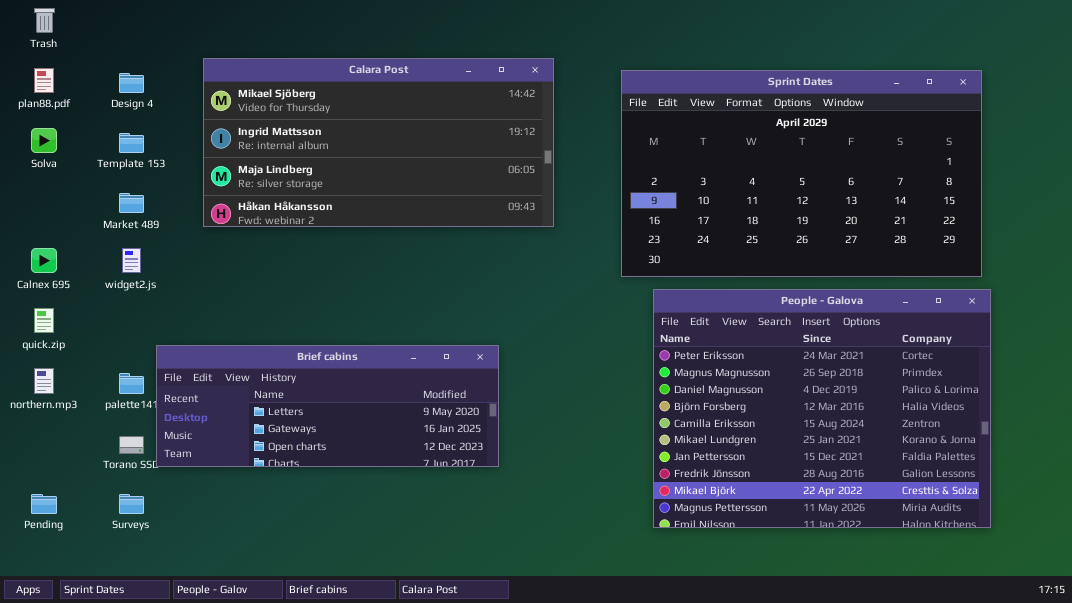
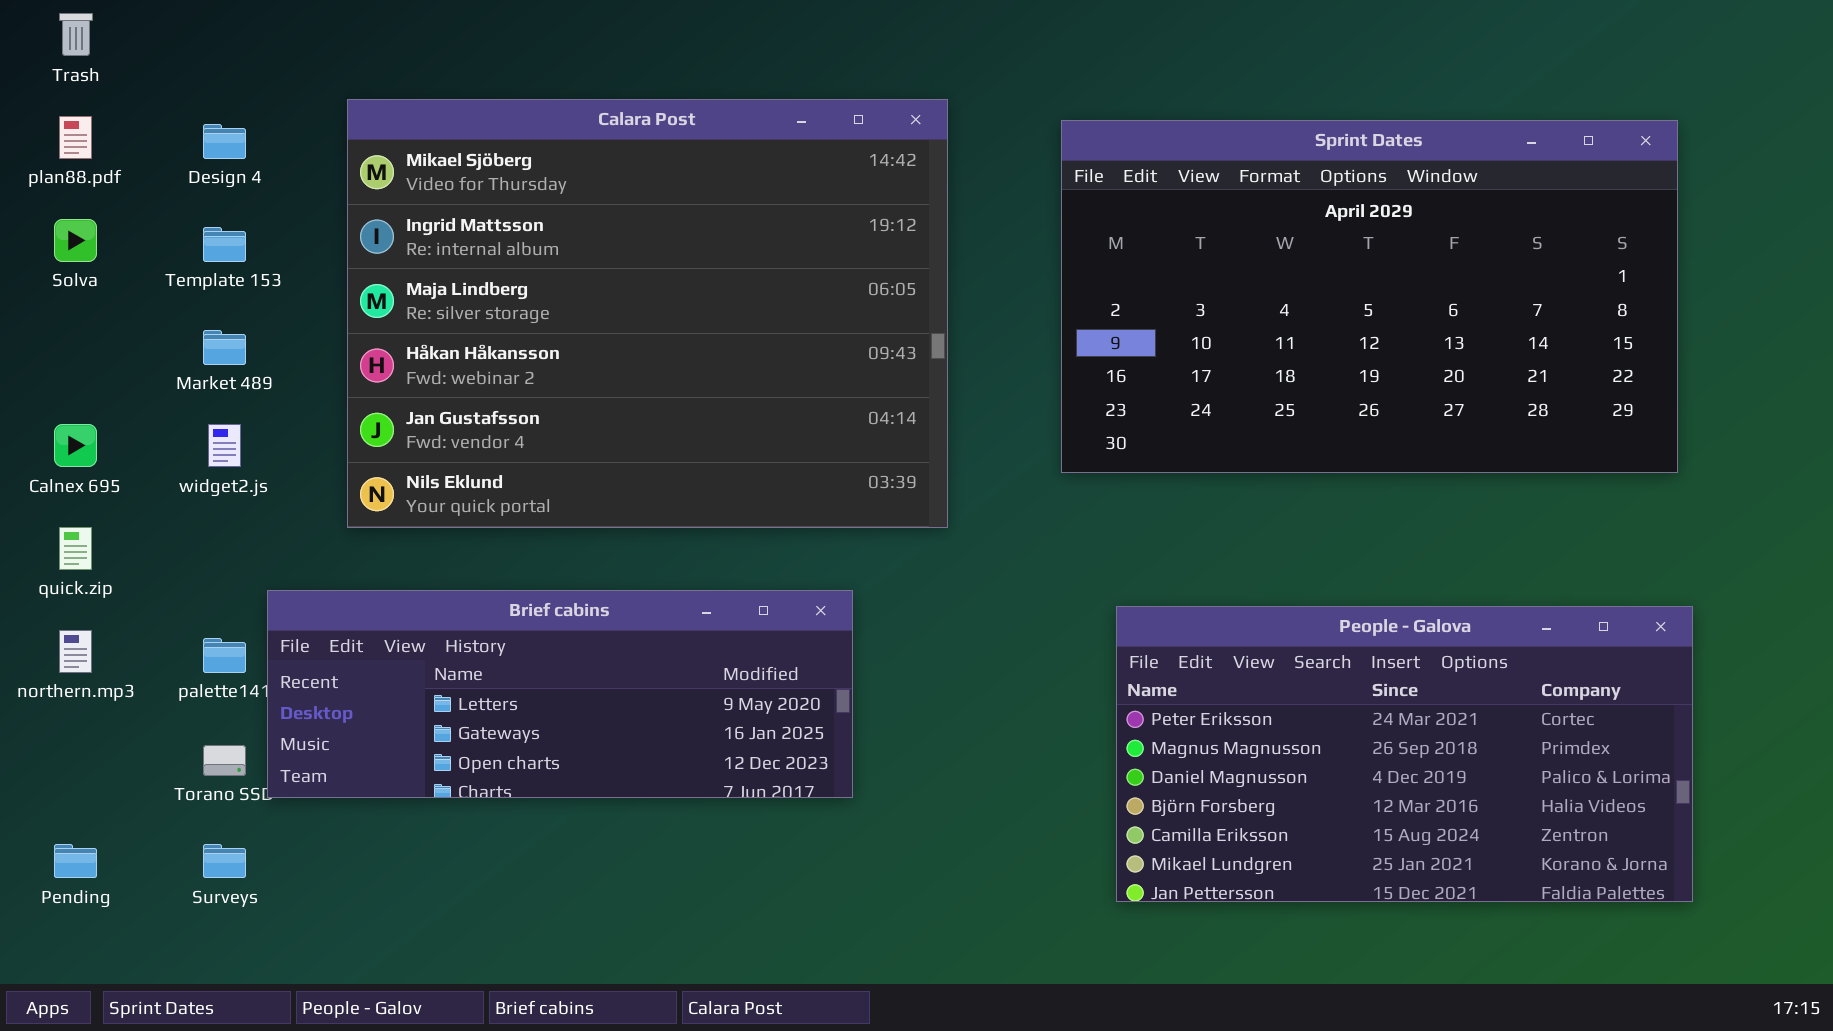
Calara Post: [203,58,554,227] -> [347,99,948,528], resized
People - Galova: [653,289,991,528] -> [1116,606,1693,902], resized

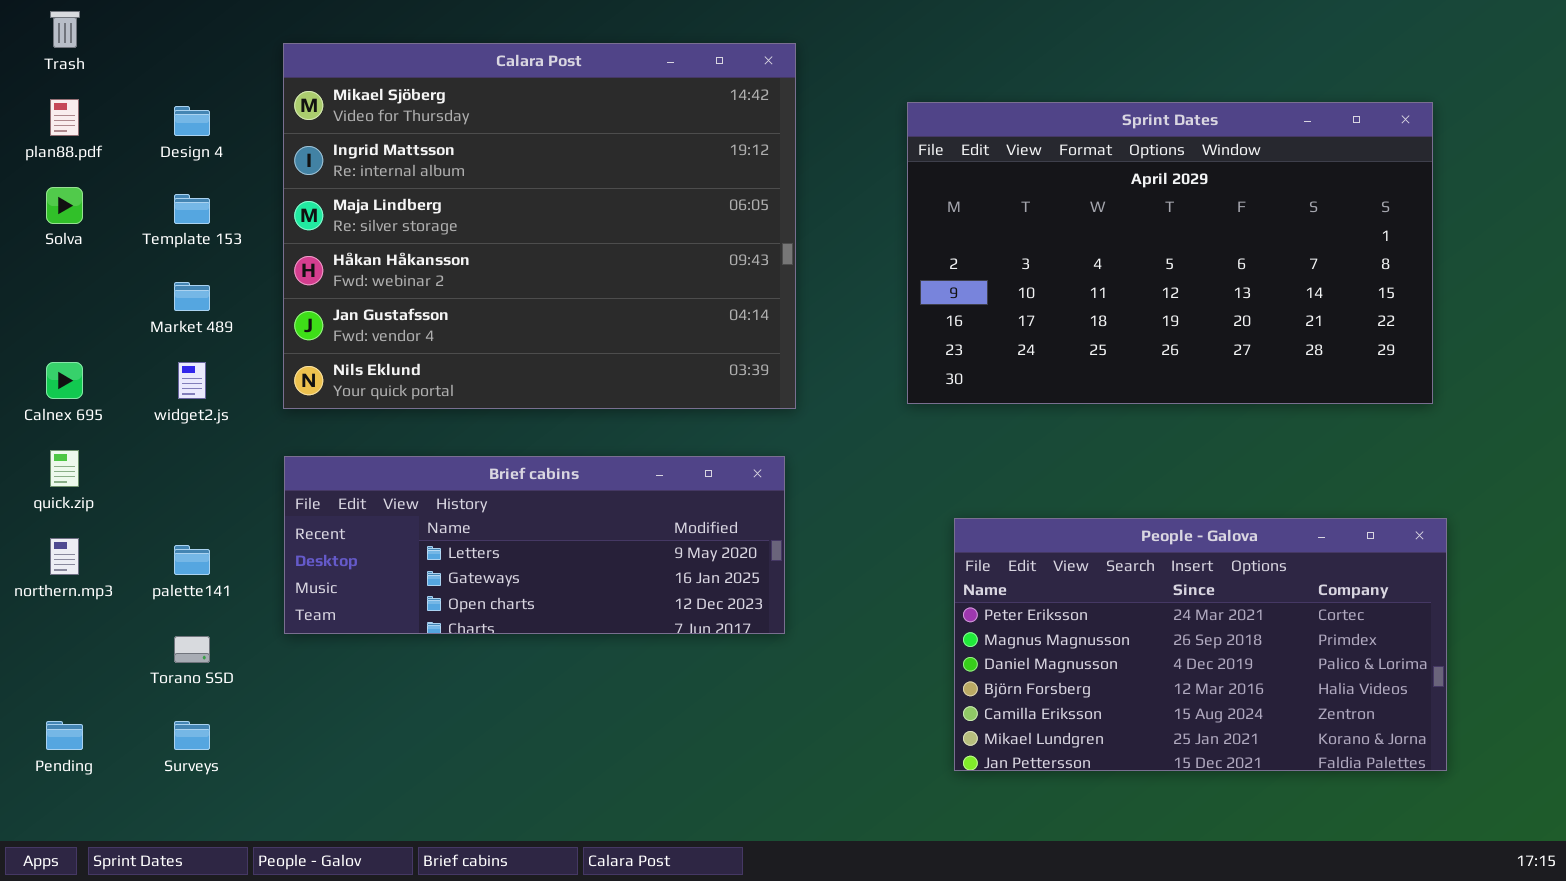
Calara Post: [347,99,948,528] -> [283,43,796,409], moved
Brief cabins: [267,590,853,798] -> [284,456,785,634], moved

